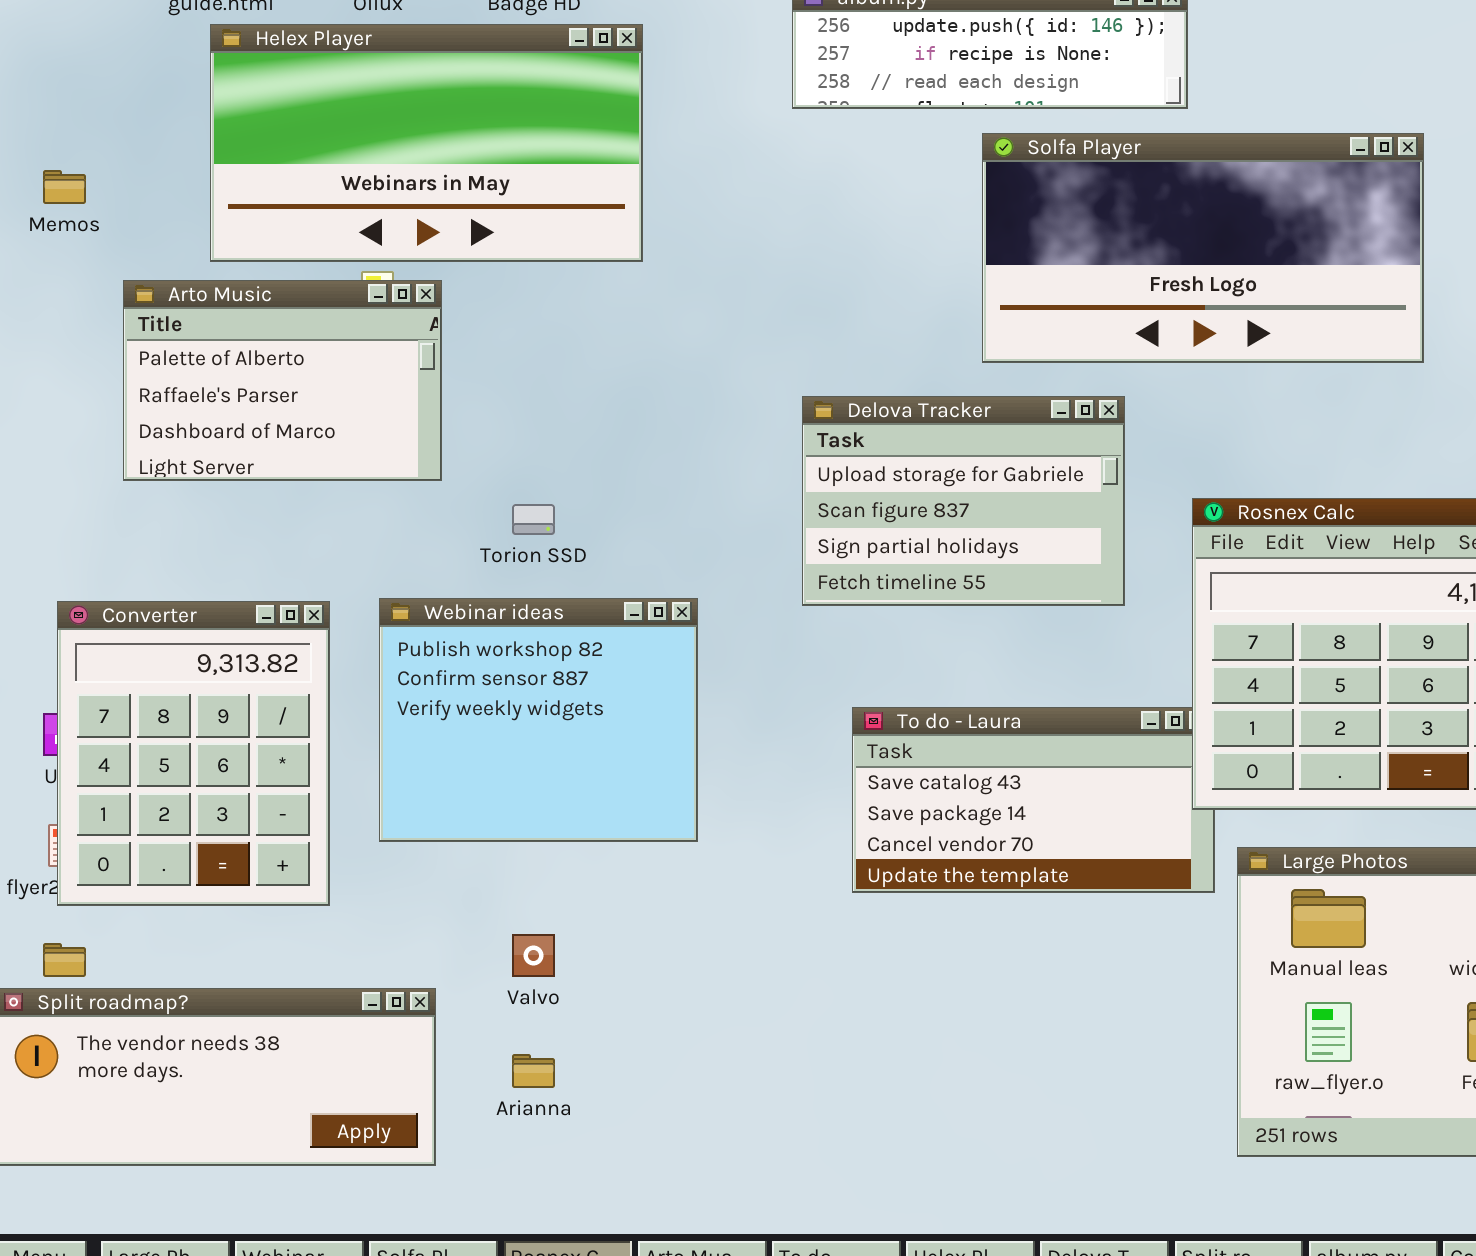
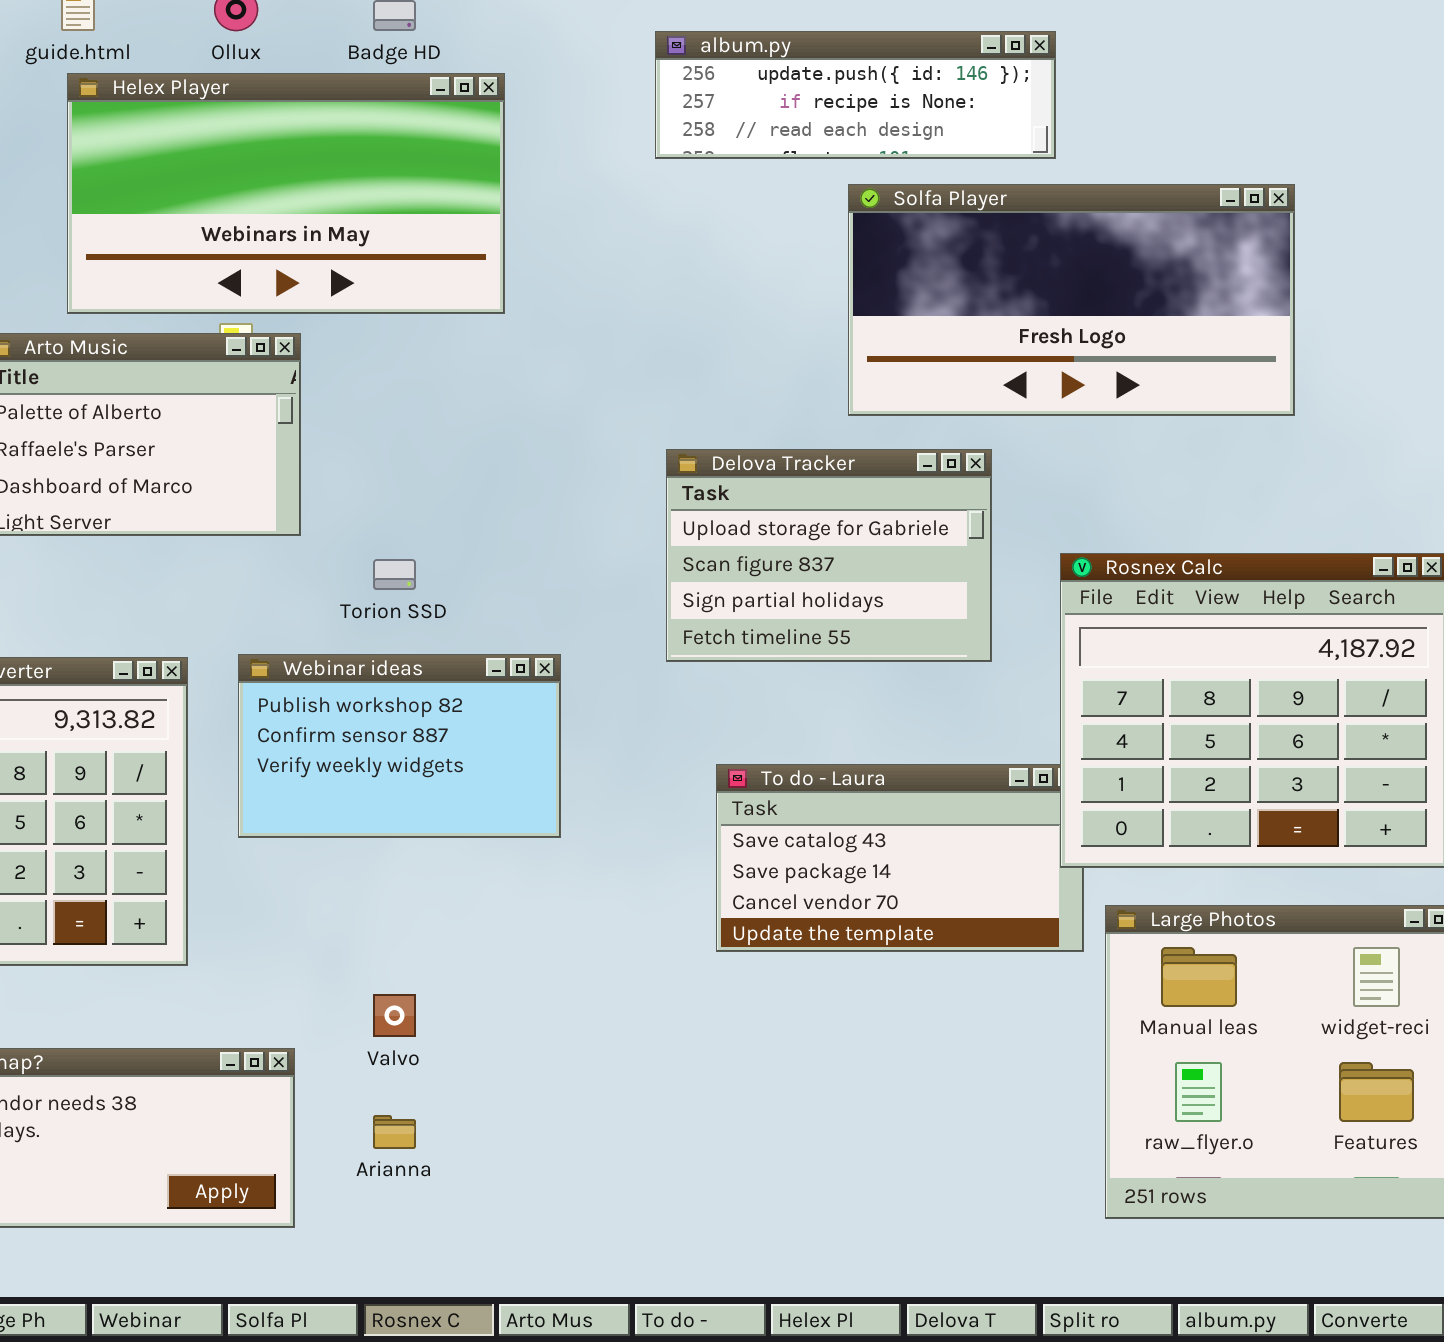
Webinar ideas: [379,598,698,842] -> [238,654,561,838], resized

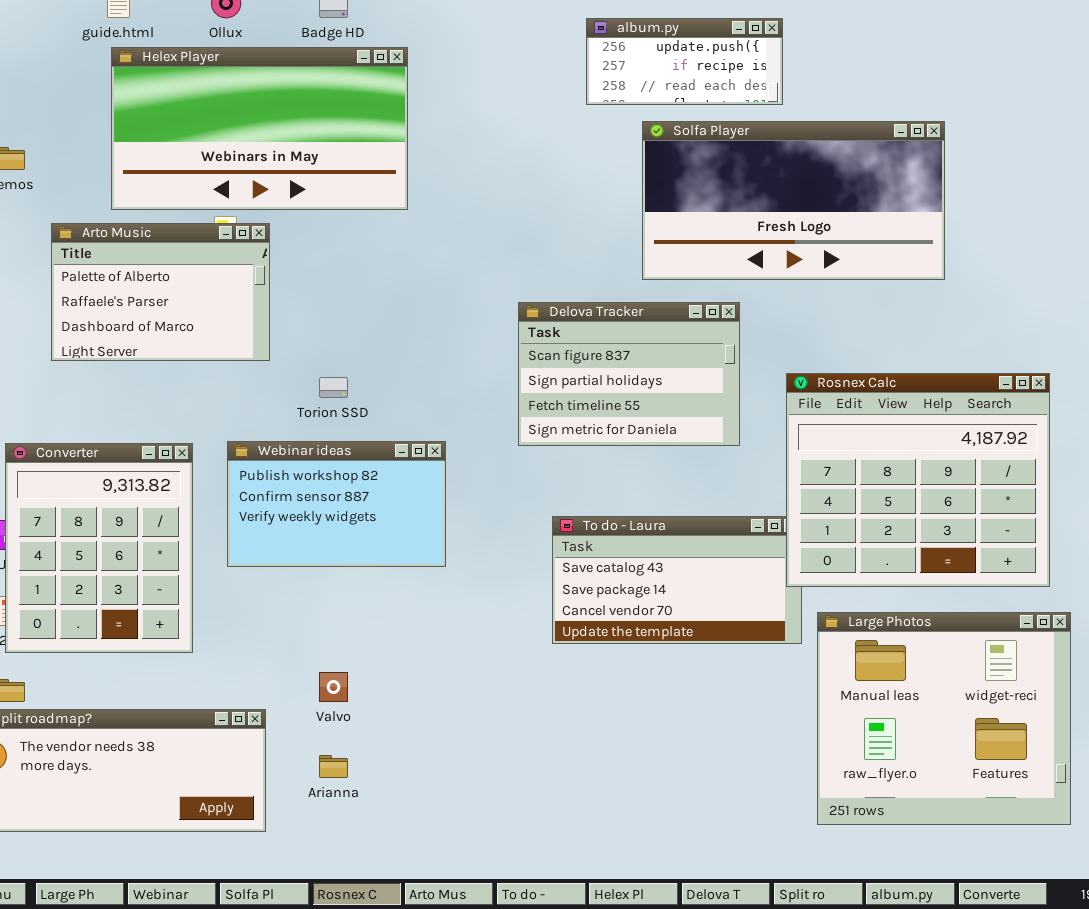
album.py: [655,31,1056,159] -> [586,18,783,105], resized
Delova Tracker: [666,449,992,662] -> [518,302,740,446], scrolled down 1 row

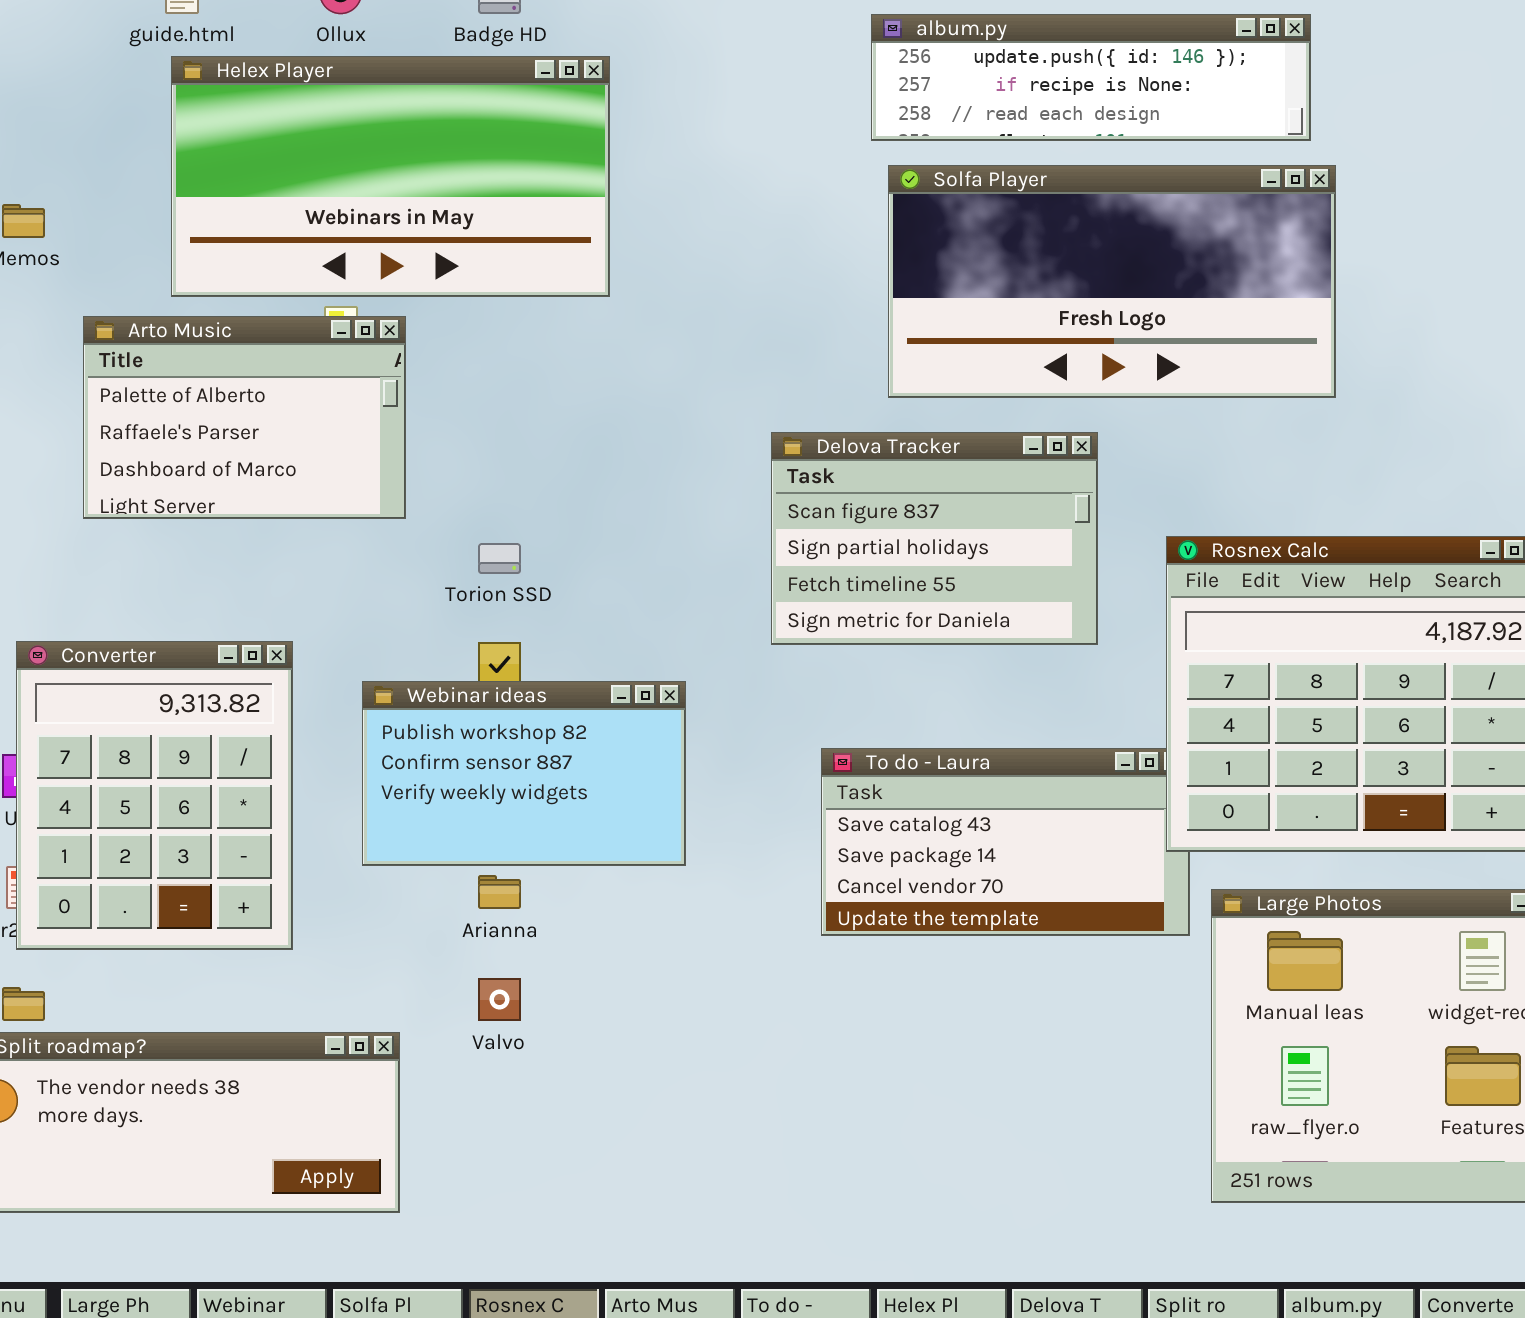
album.py: [586,18,783,105] -> [871,14,1311,141], resized
Solfa Player: [642,121,945,280] -> [888,165,1336,398], moved
Webinar ideas: [227,441,446,567] -> [362,681,686,866], moved
Arianna: [319,755,348,778] -> [478,875,521,909], moved

